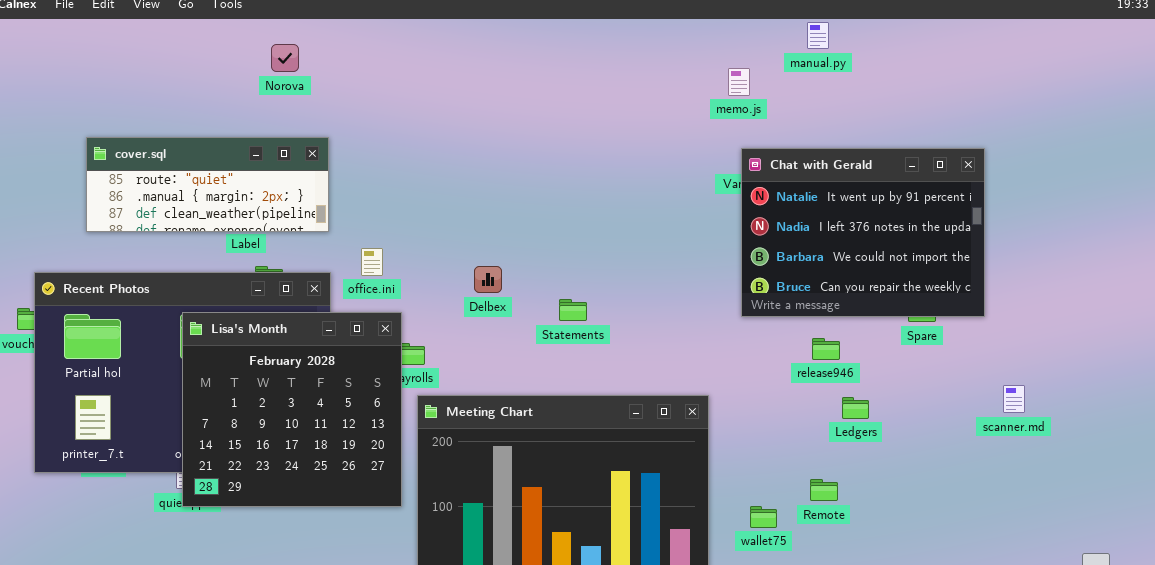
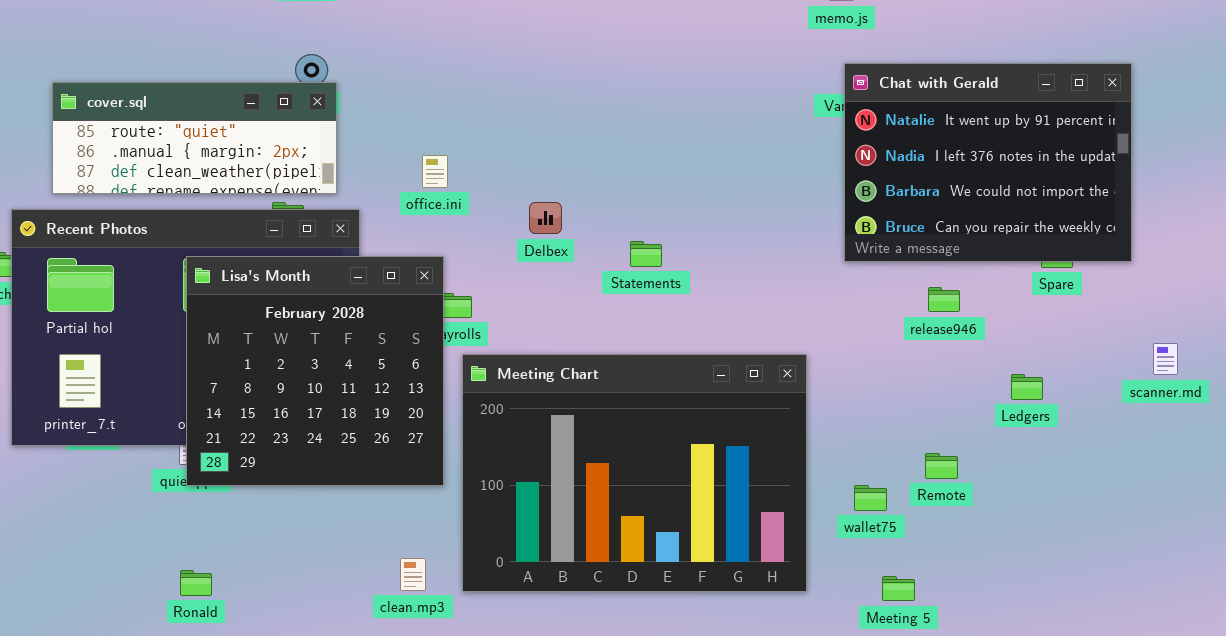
cover.sql: [86,137,329,232] -> [52,82,337,194], moved
office.ini: [361,248,383,276] -> [422,155,448,188], moved
Ledgers: [842,397,869,419] -> [1011,374,1043,400], moved

